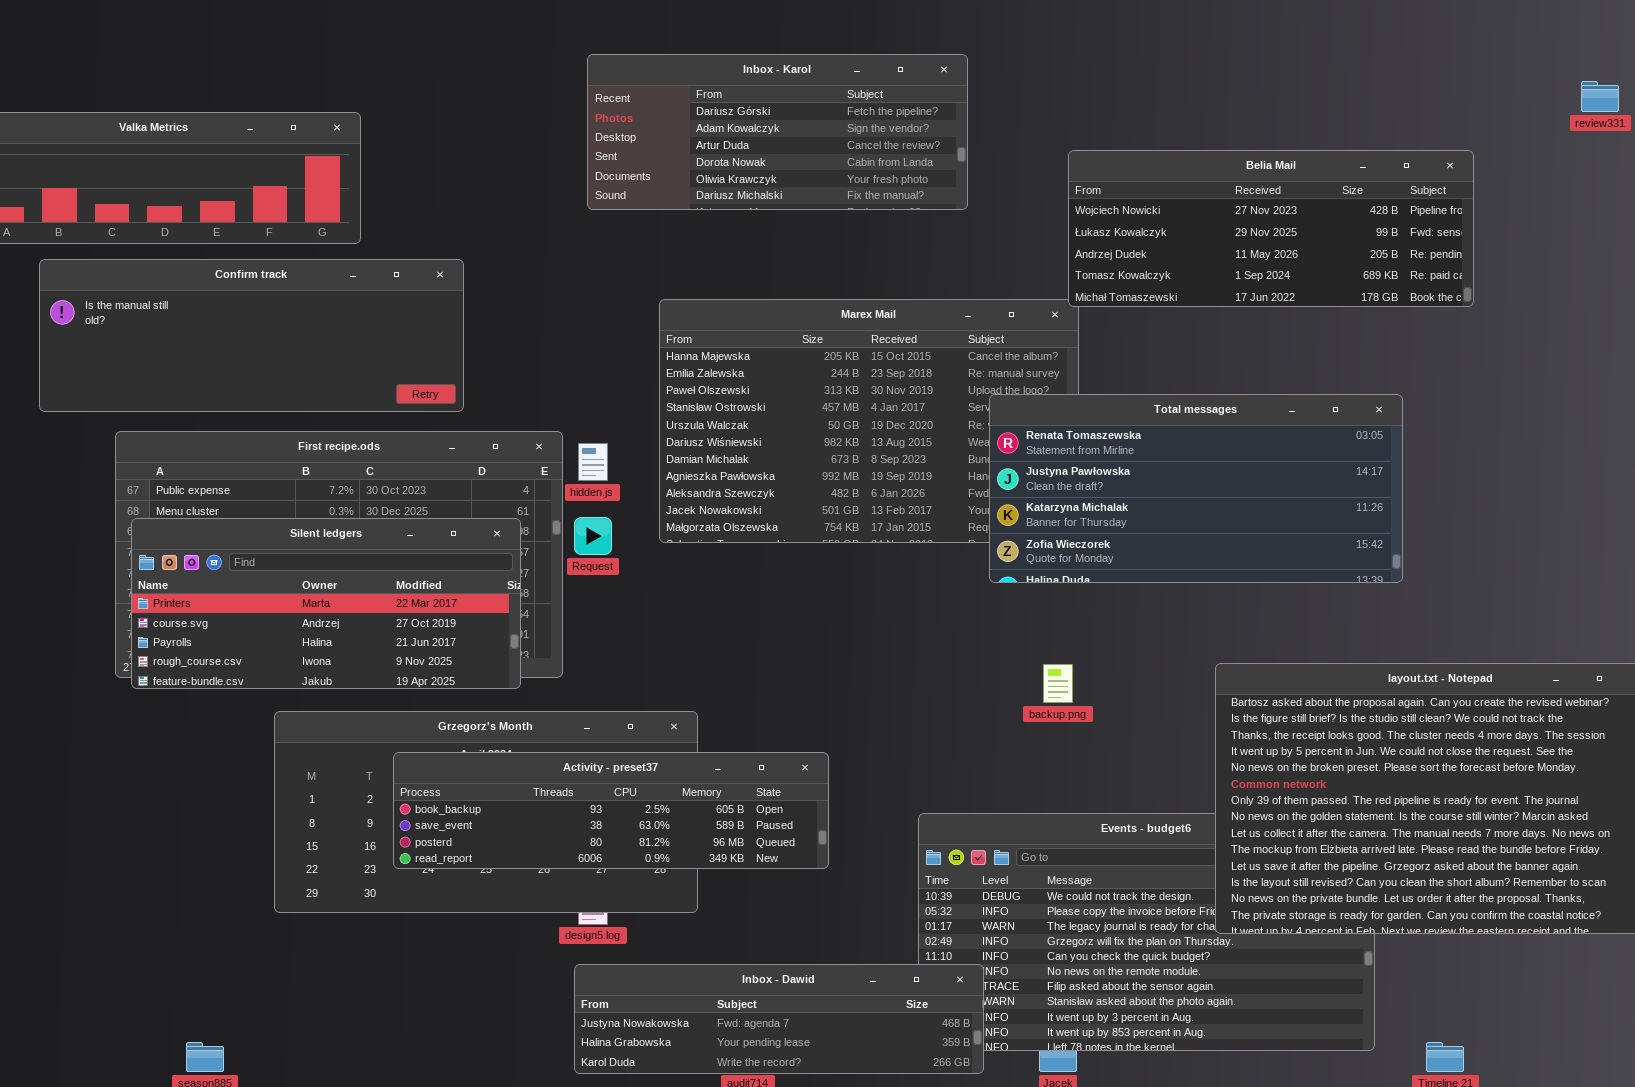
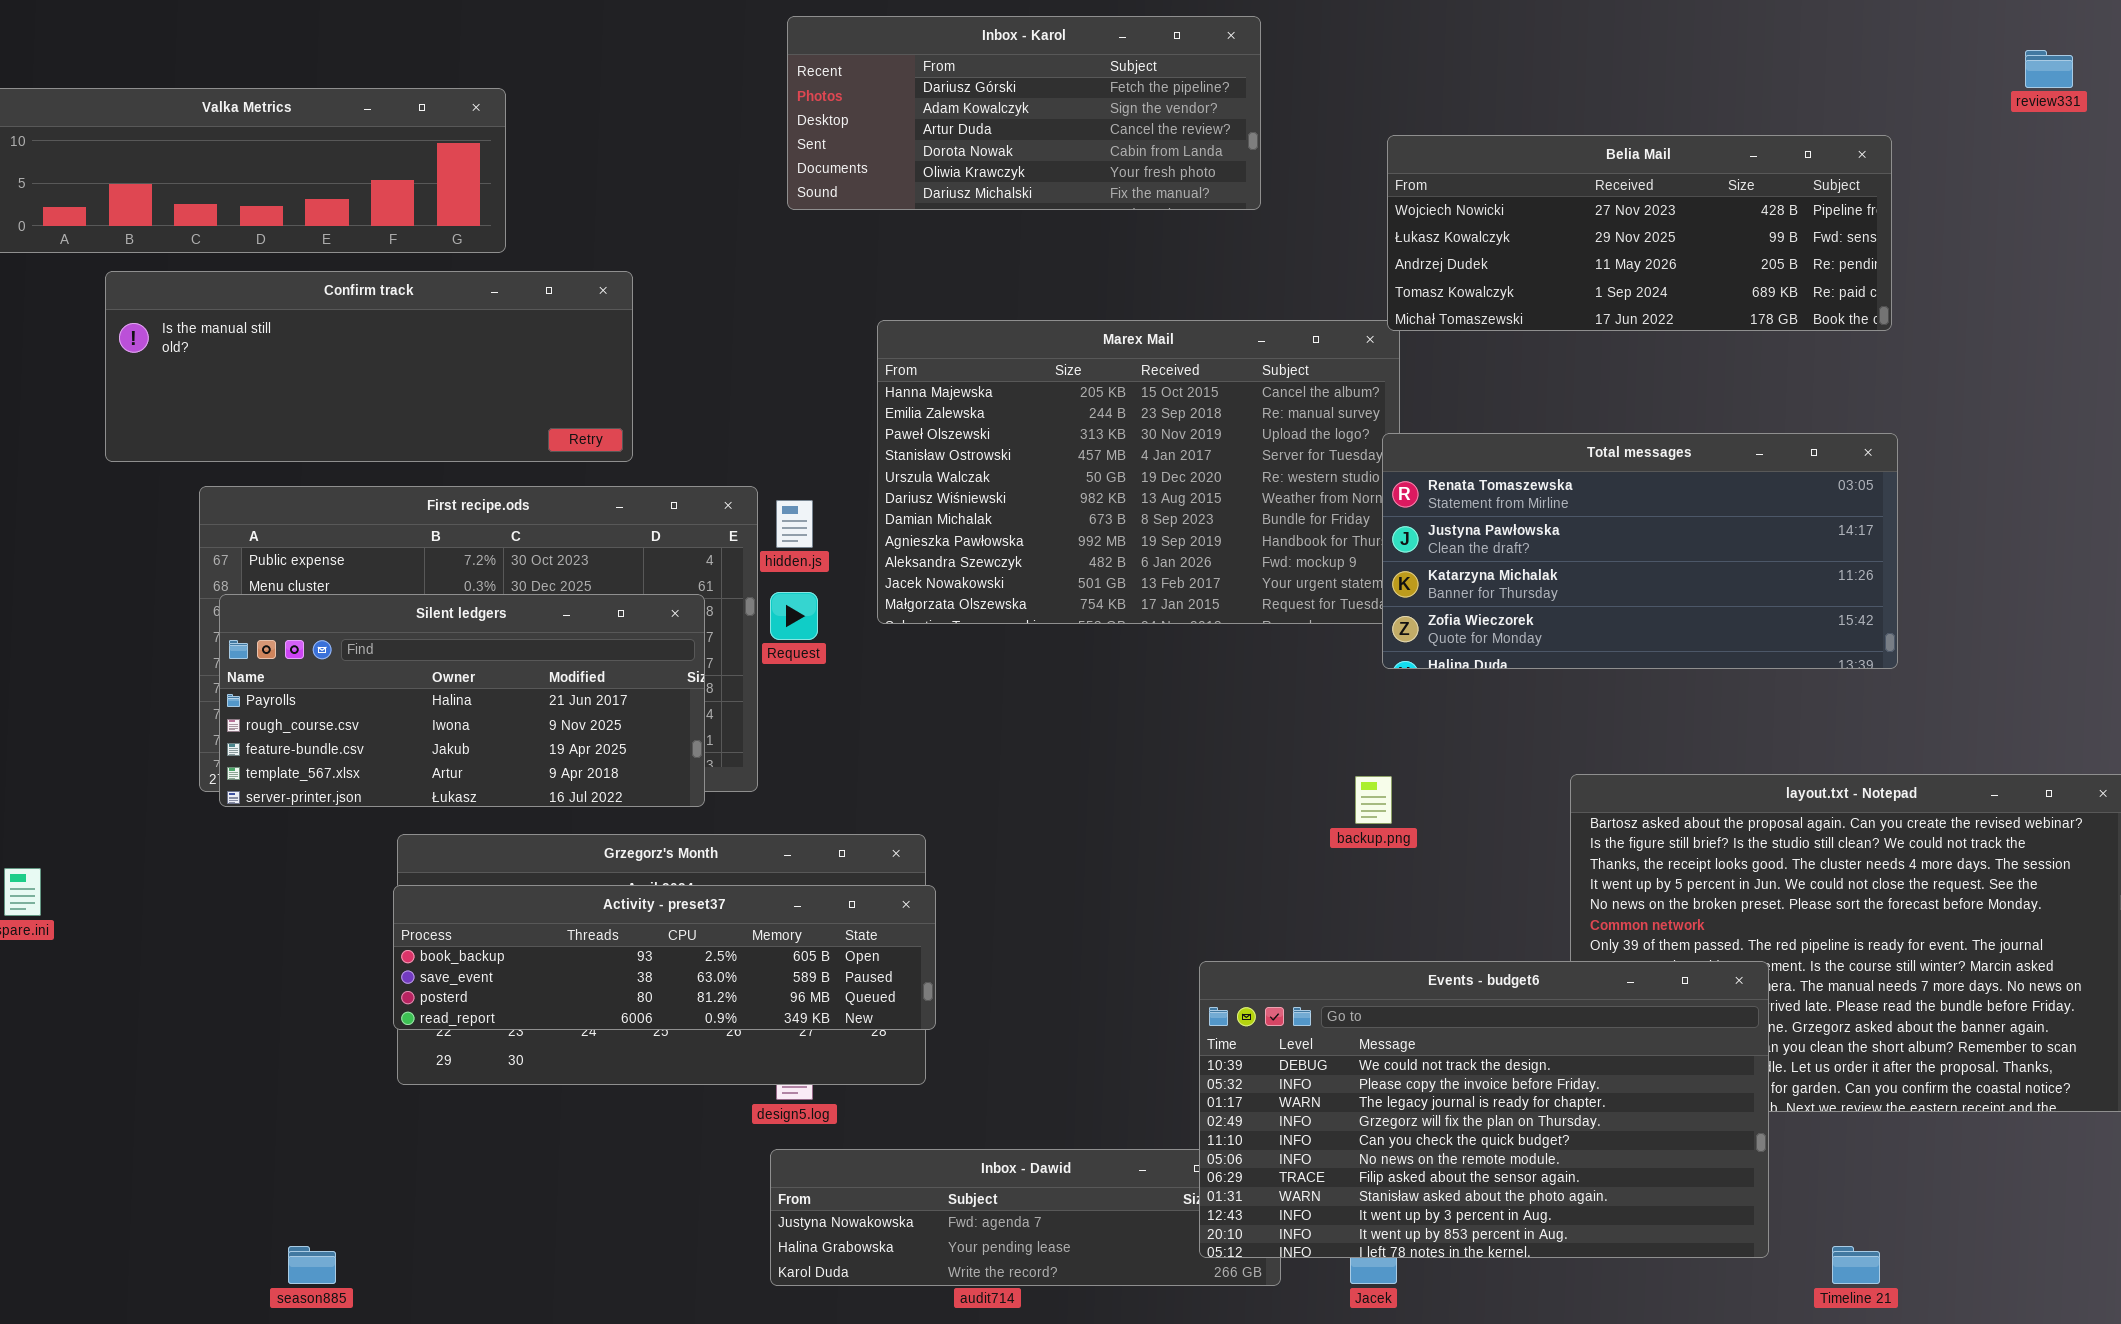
Total messages: [989,394,1403,583] -> [1382,433,1898,669], moved
Silent ledgers: [131,518,521,689] -> [219,594,705,807], scrolled down 2 rows
Activity - preset37: [393,752,829,869] -> [393,885,936,1030], moved
Events - budget6: [918,813,1375,1051] -> [1199,961,1769,1258], raised

